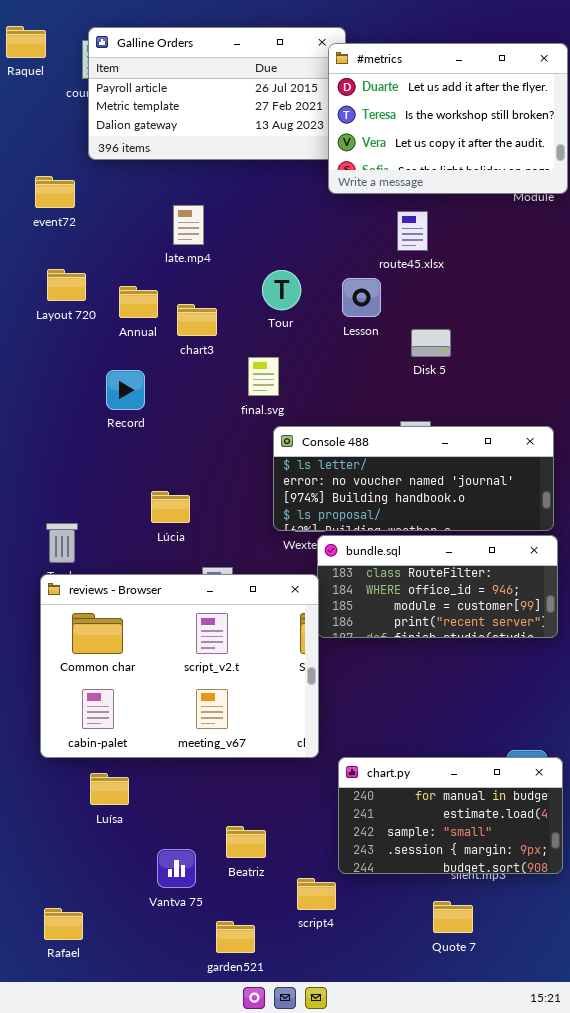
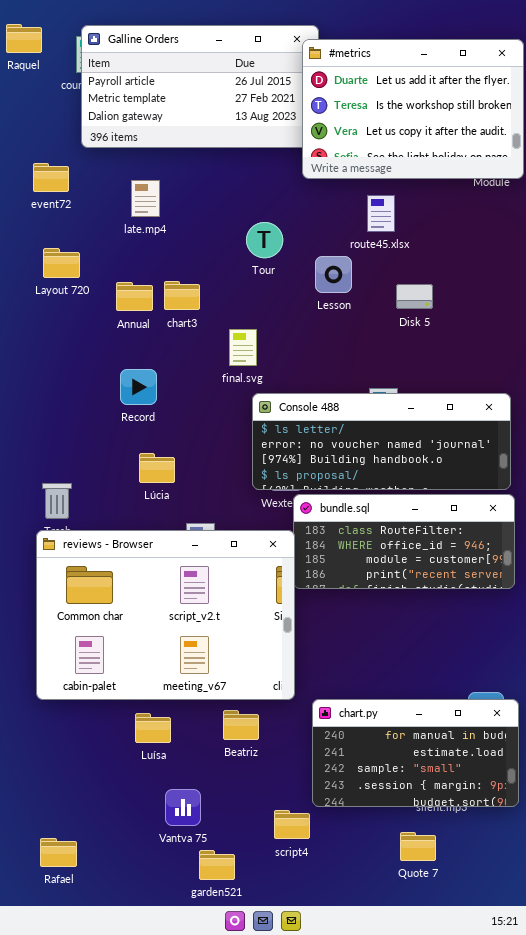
late.mp4: [173,205,204,245] -> [131,180,160,217], moved
Tour: [262,270,301,310] -> [246,222,283,258], moved
Annual: [119,286,158,318] -> [116,282,153,311], moved
Disk 5: [411,329,451,357] -> [396,284,433,309], moved
Record: [106,370,145,410] -> [120,369,157,405], moved
Luísa: [90,773,129,805] -> [135,713,171,743], moved
Beatriz: [226,826,266,858] -> [223,710,259,740], moved
Vantva 75: [157,849,196,888] -> [165,789,201,826], moved

